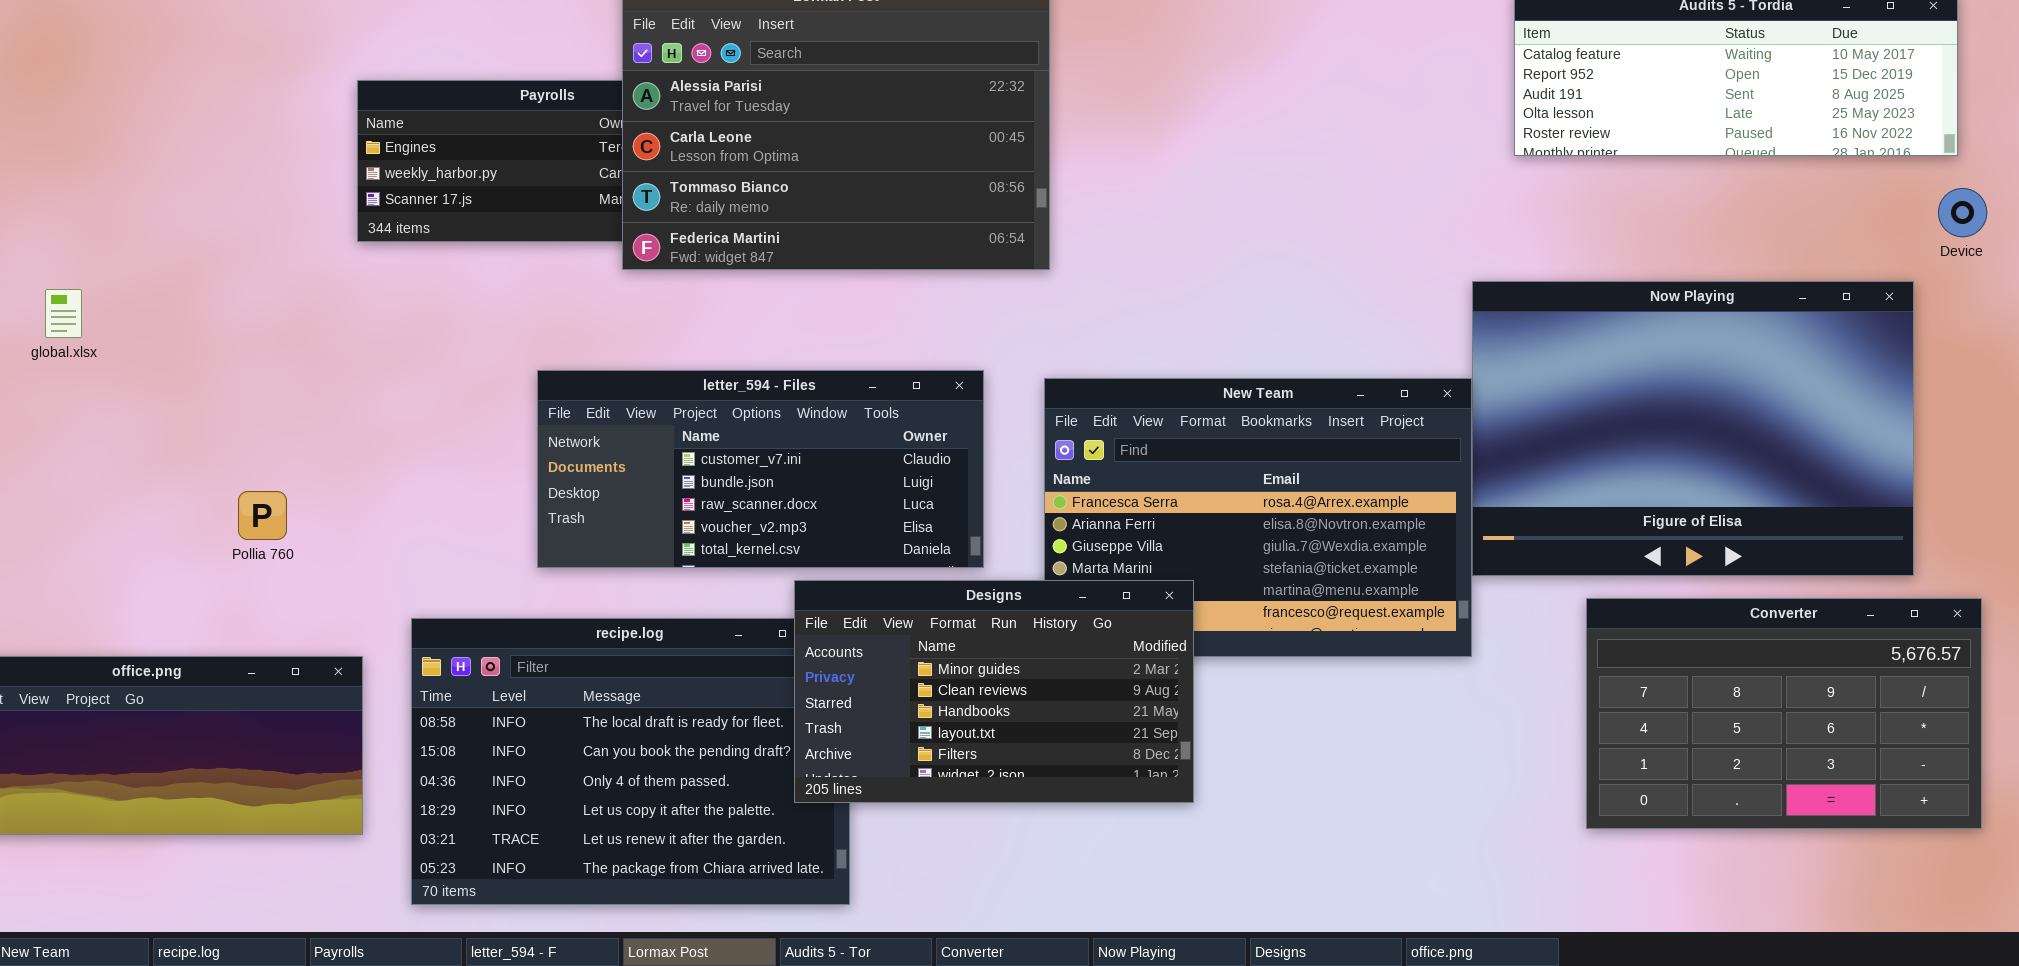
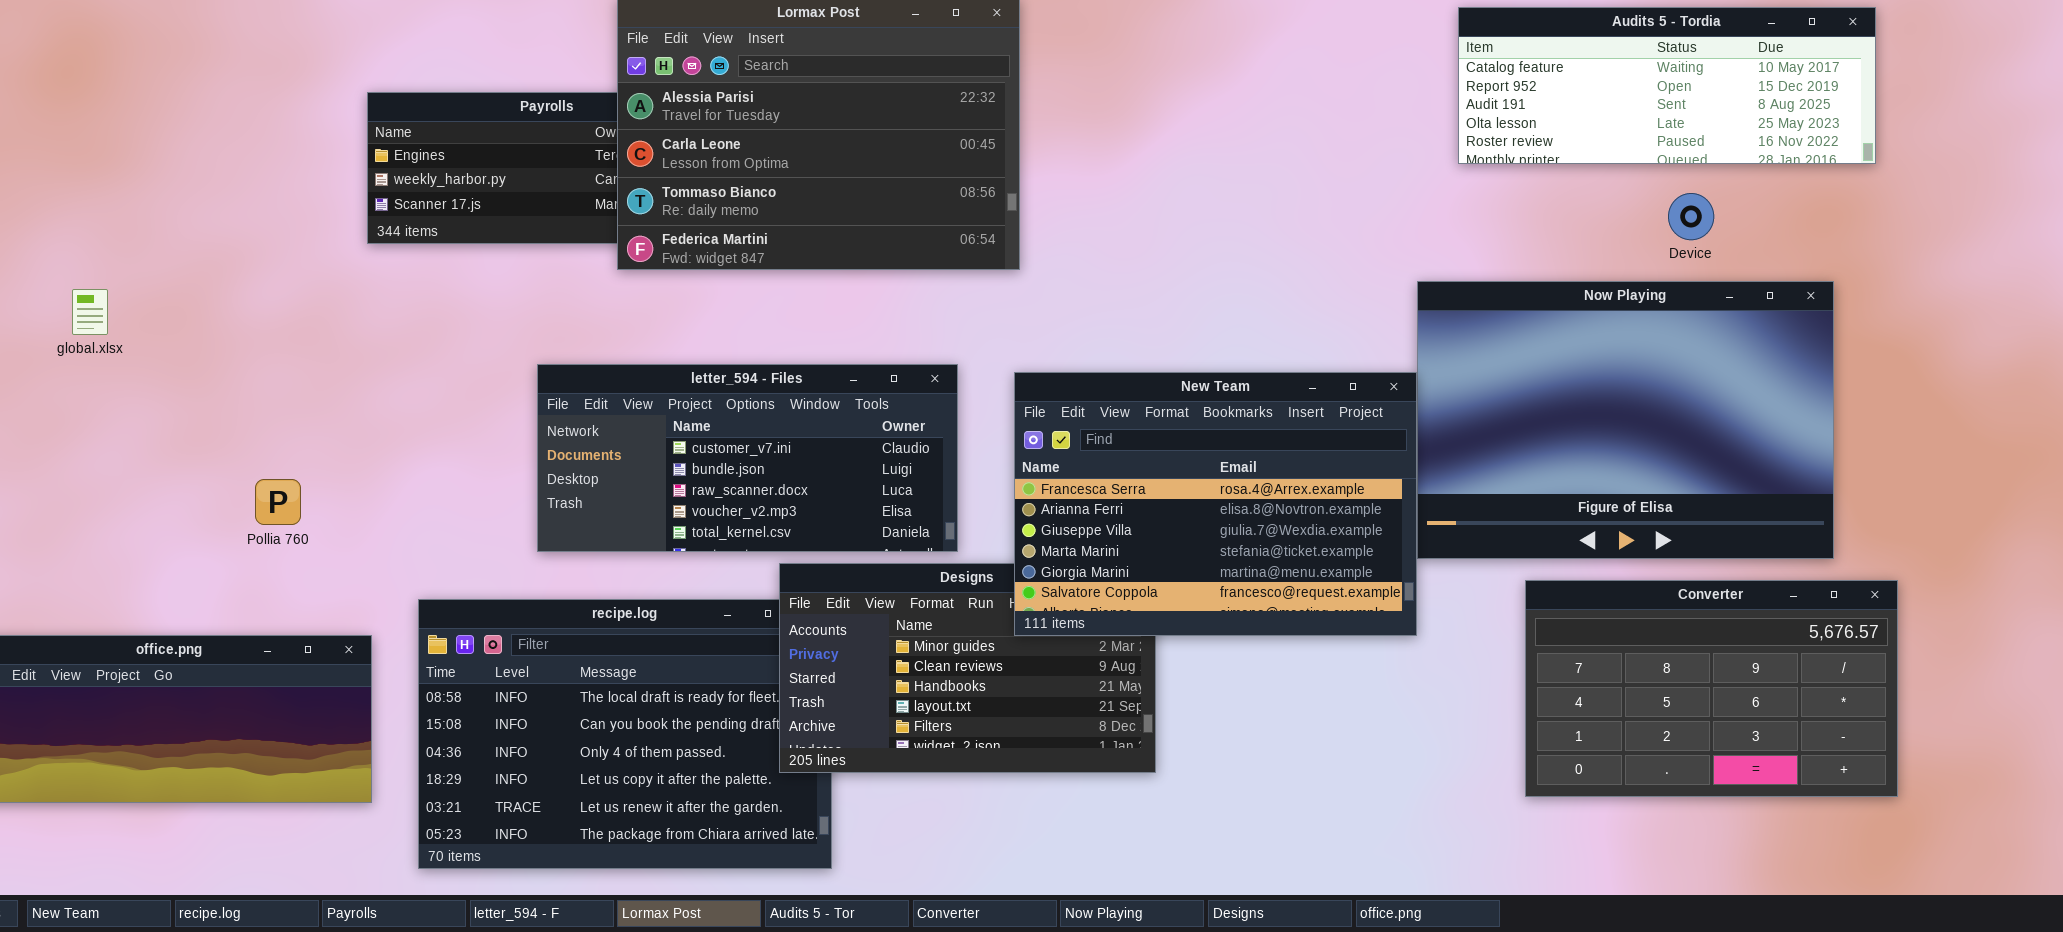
Device: [1938,188,1987,237] -> [1668,193,1714,240], moved
New Team: [1044,378,1472,657] -> [1014,372,1417,636], raised

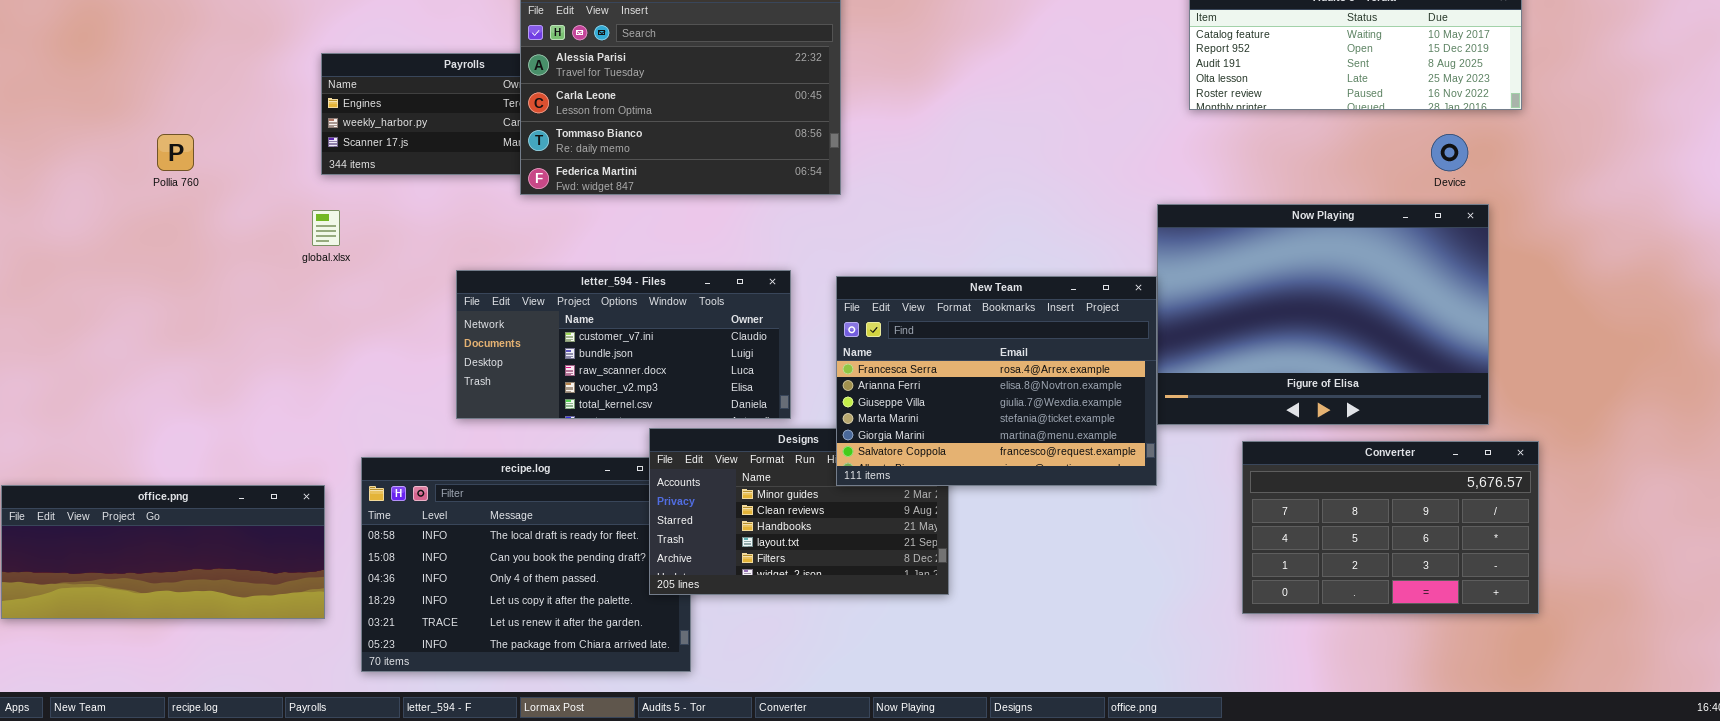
Device: [1668,193,1714,240] -> [1431,134,1468,171], moved
global.xlsx: [72,289,108,335] -> [312,210,340,246], moved
Pollia 760: [255,479,301,525] -> [157,134,194,171], moved

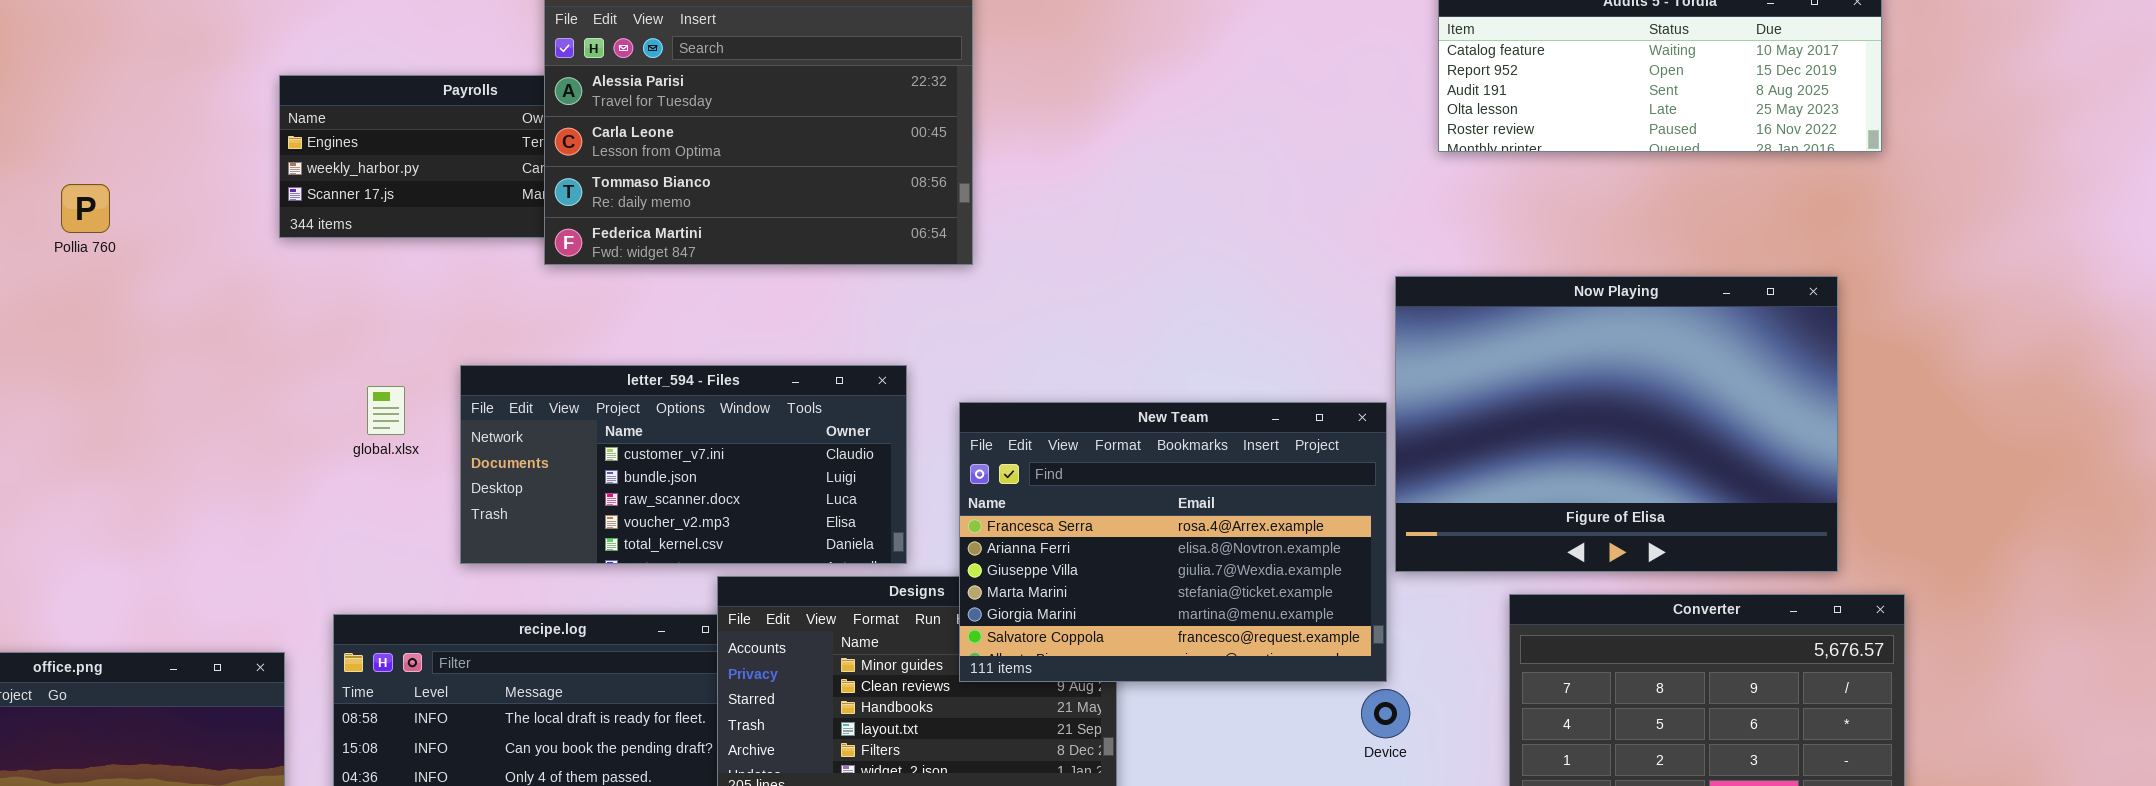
Device: [1431,134,1468,171] -> [1361,689,1410,738], moved
global.xlsx: [312,210,340,246] -> [367,386,405,435], moved
New Team: [836,276,1157,486] -> [959,402,1387,682], moved

